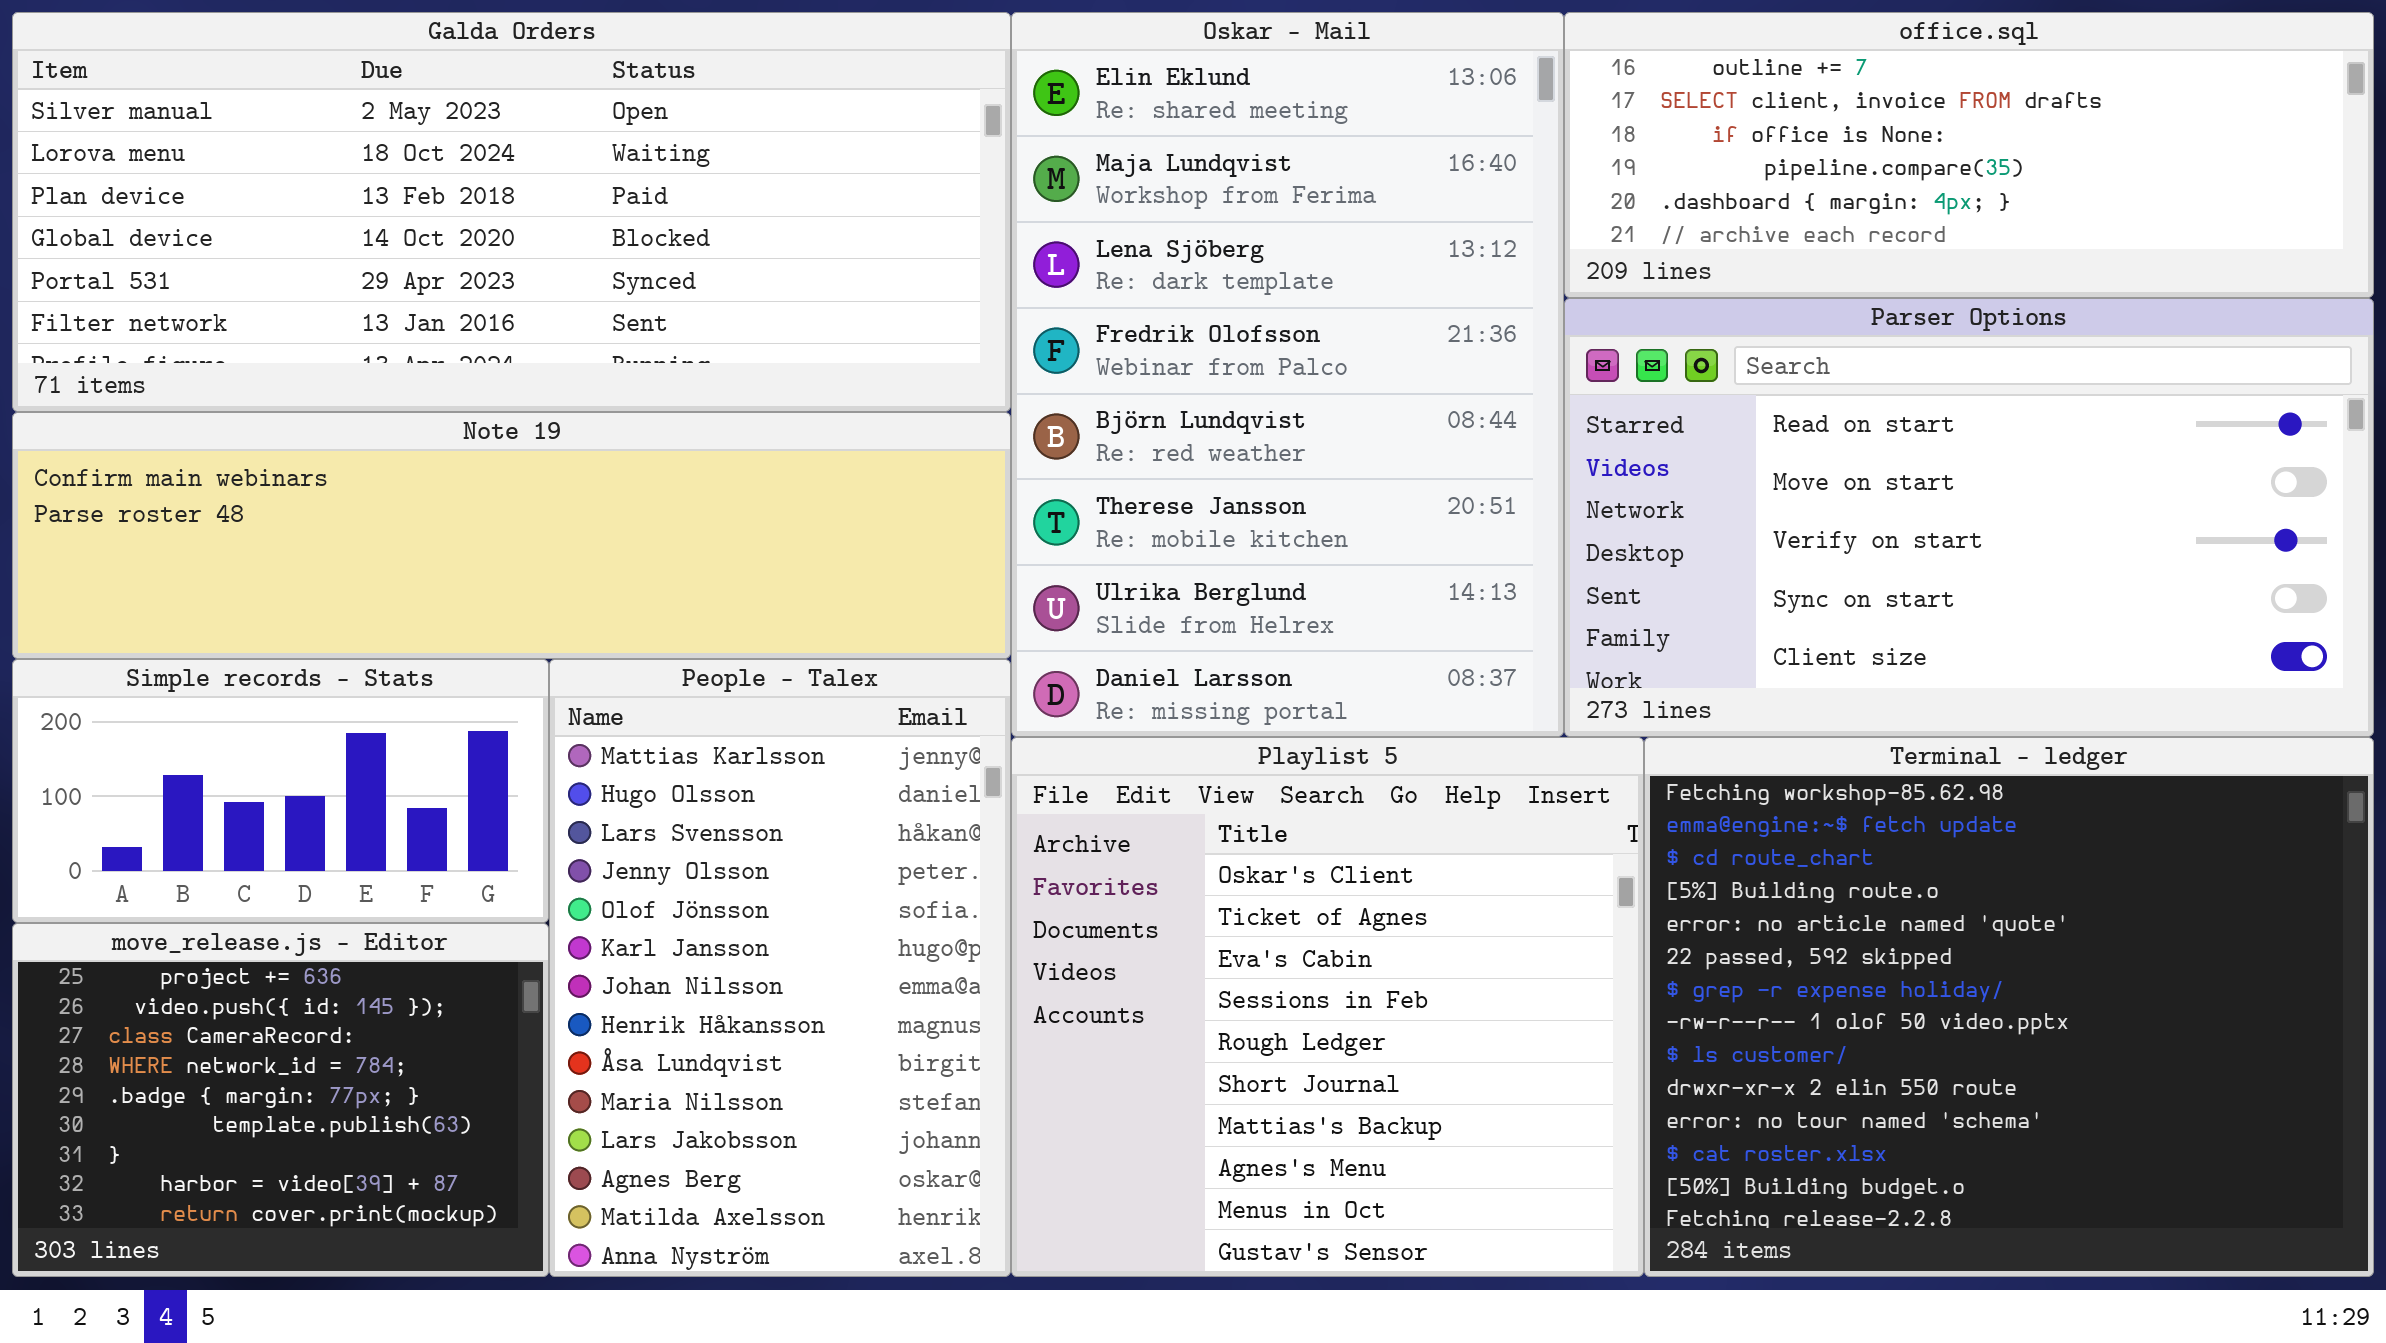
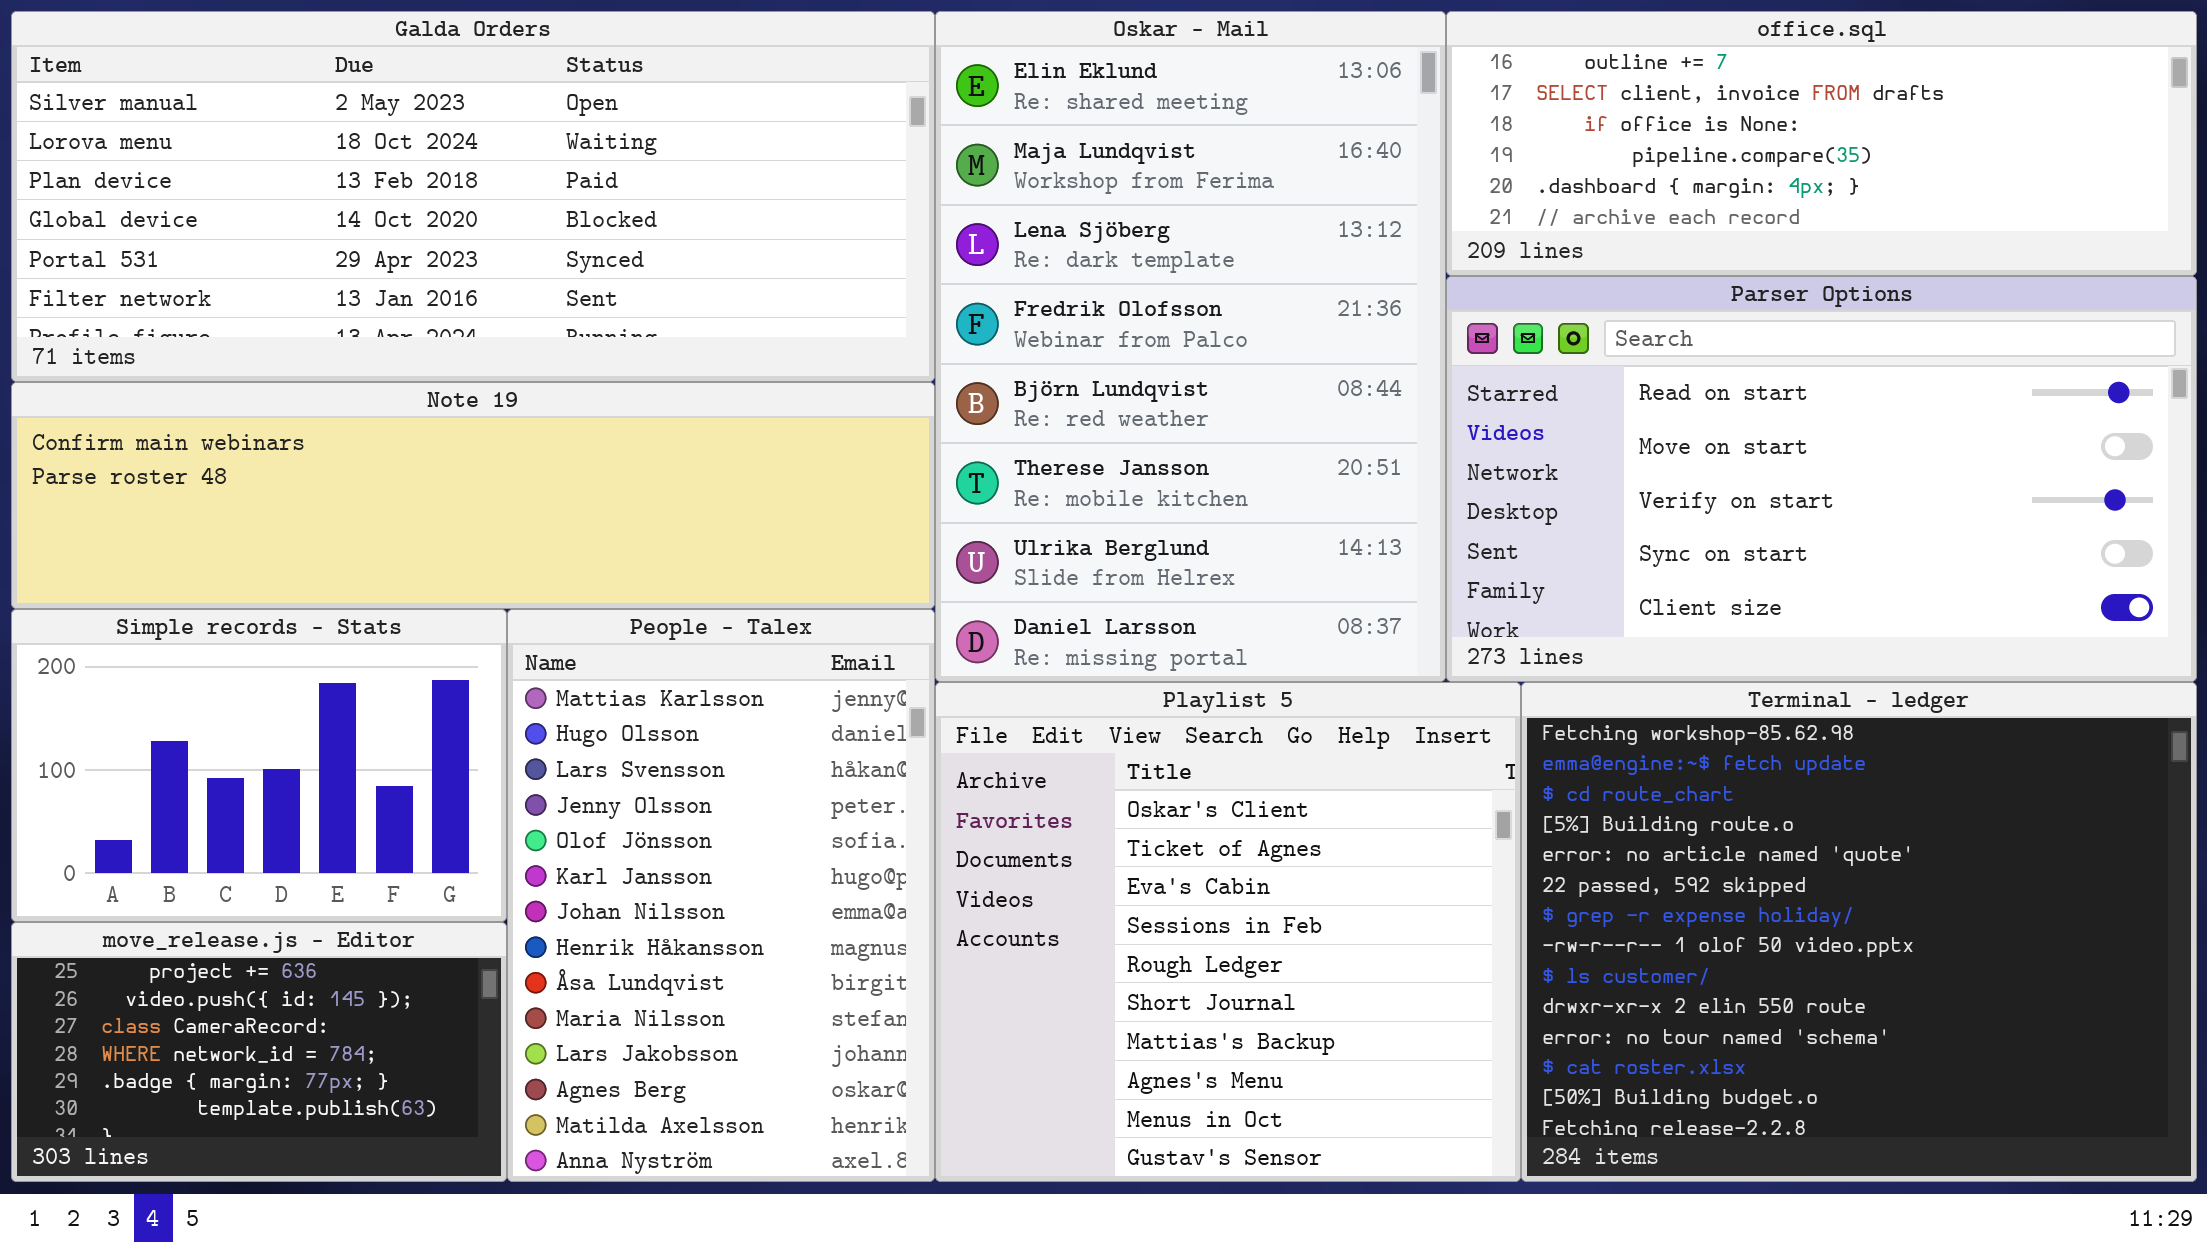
Simple records - Stats: [12,659,549,923] -> [11,609,507,922], resized
move_release.js - Editor: [12,923,549,1277] -> [11,922,507,1182], resized

